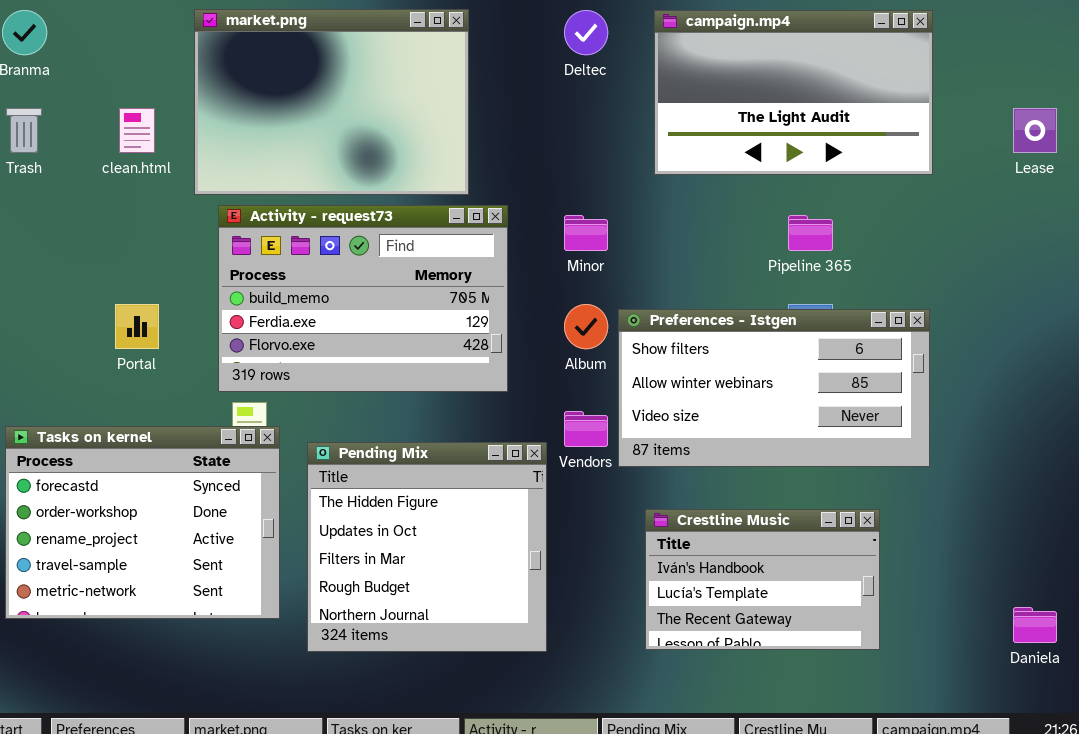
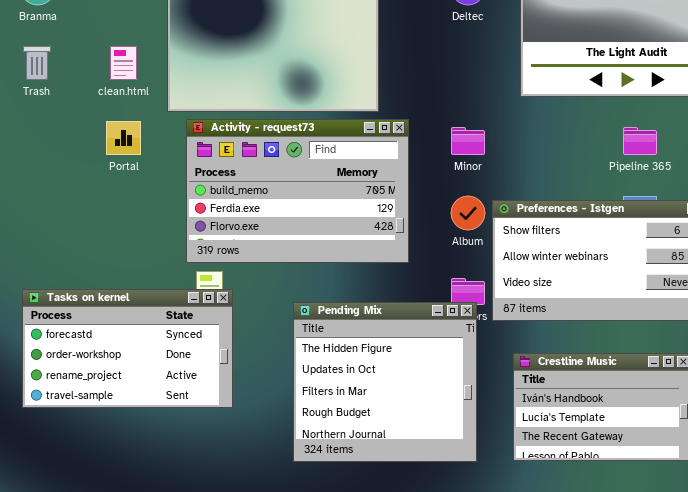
Portal: [115,304,159,349] -> [106,121,141,155], moved
Tasks on kernel: [5,426,280,619] -> [22,289,233,408], resized
Pending Mix: [307,442,547,652] -> [293,302,477,462], moved

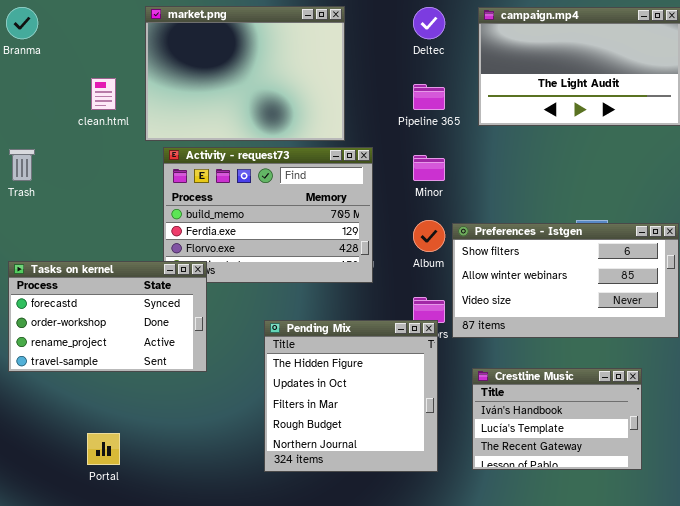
Trash: [23,46,51,80] -> [9,149,35,181], moved
Portal: [106,121,141,155] -> [87,433,120,465], moved
Pipeline 365: [623,127,657,155] -> [413,84,445,110], moved
Tasks on kernel: [22,289,233,408] -> [8,261,207,372], moved

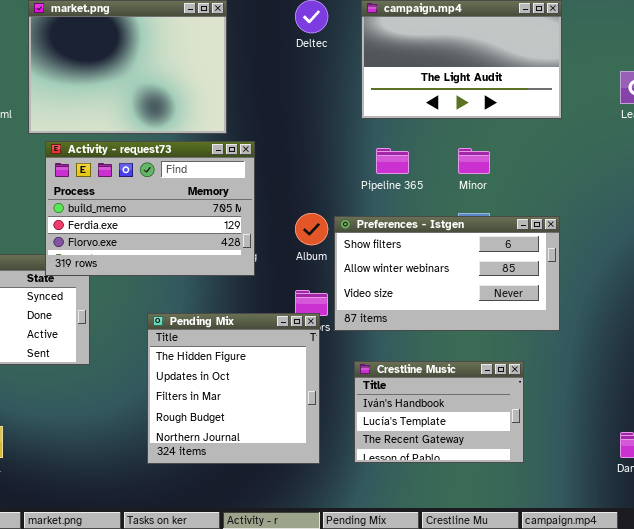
Pipeline 365: [413,84,445,110] -> [376,148,409,174], moved
Activity - request73: [163,147,373,283] -> [45,141,255,276], raised
Minor: [413,155,445,181] -> [458,148,490,174], moved

